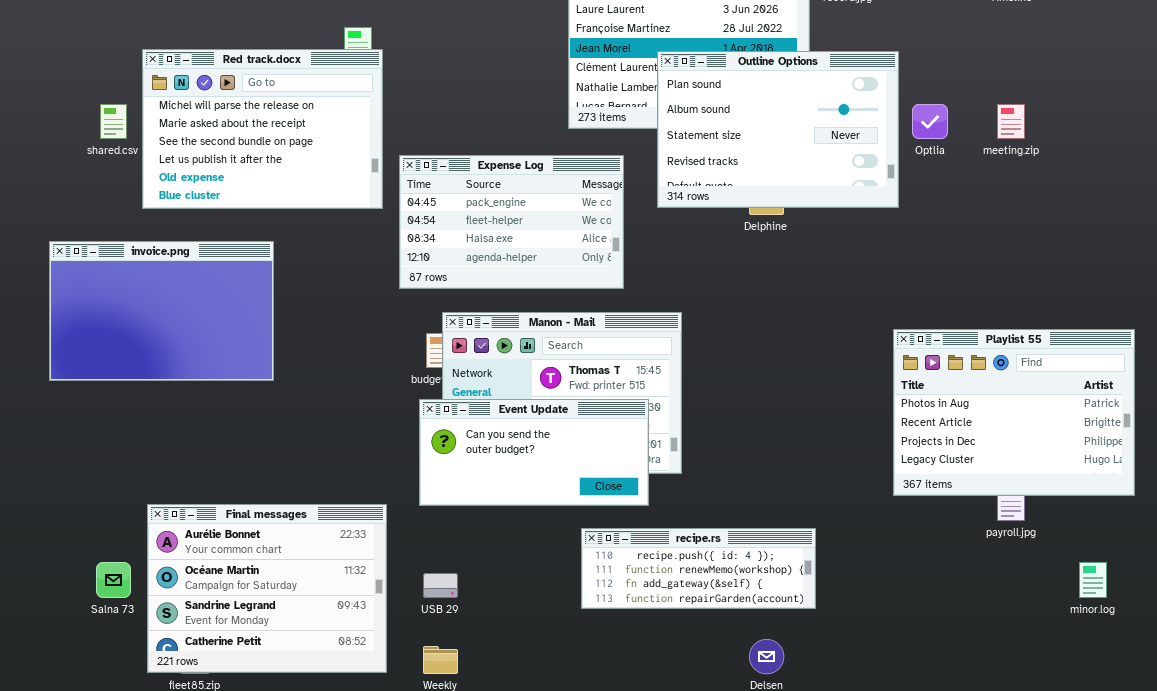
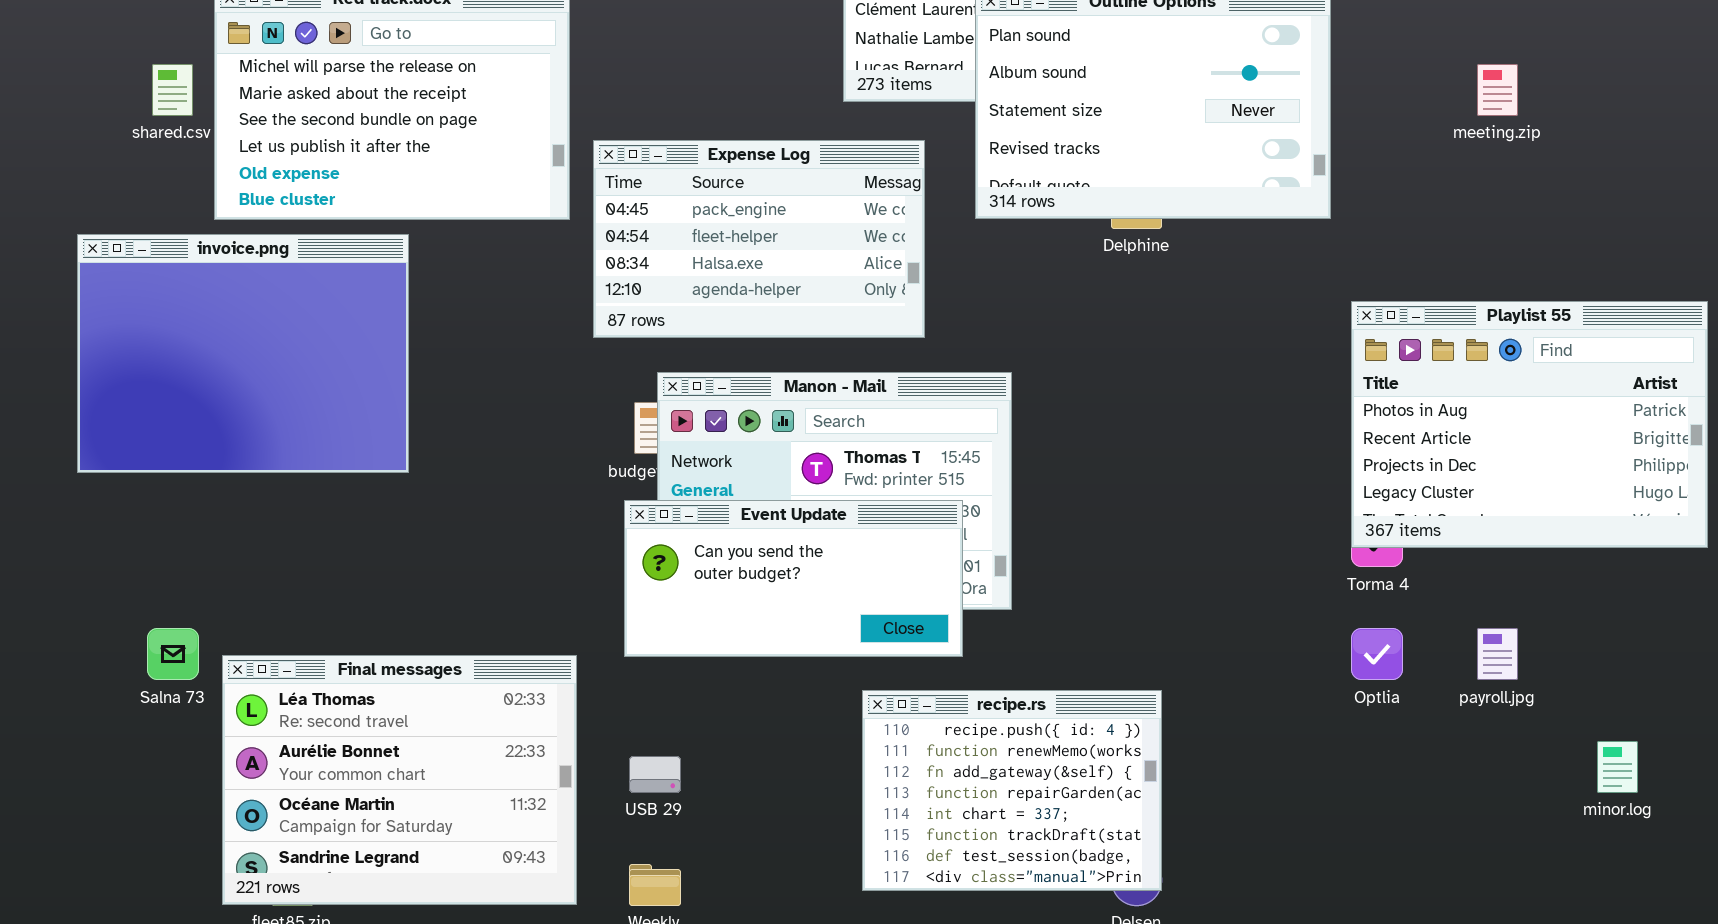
Optlia: [912,104,948,139] -> [1351,628,1403,680], moved
invoice.png: [49,241,274,381] -> [77,234,409,473], resized
Playlist 55: [893,329,1135,496] -> [1351,301,1708,548], moved
Final messages: [147,504,387,673] -> [222,655,577,905], scrolled up 1 row
recipe.rs: [581,528,816,609] -> [862,690,1162,891], resized
Salna 73: [96,562,131,598] -> [147,628,199,680], moved

